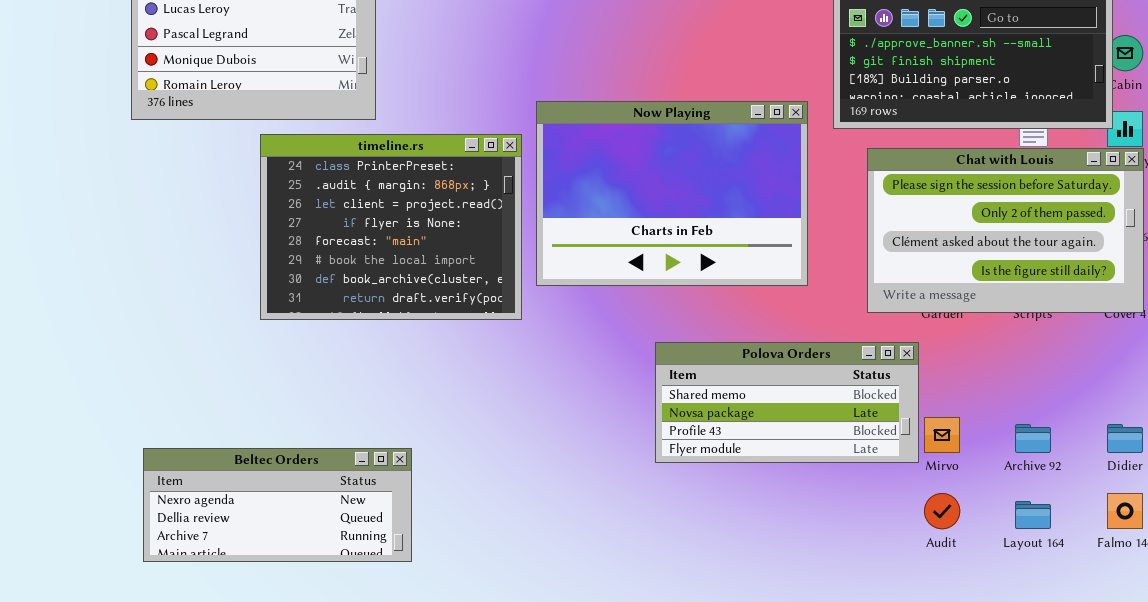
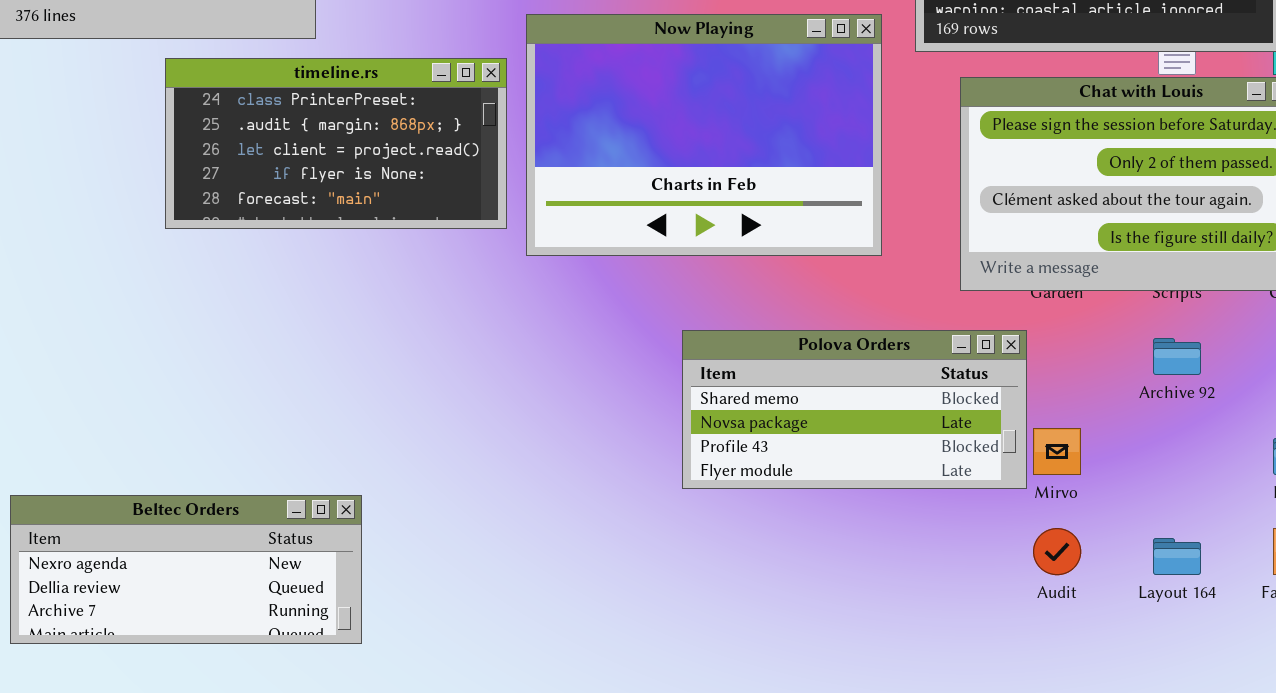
timeline.rs: [260,134,522,320] -> [165,58,507,229], resized
Archive 92: [1015,424,1051,453] -> [1153,338,1201,375], moved
Beltec Orders: [143,448,412,562] -> [10,495,362,644], moved

